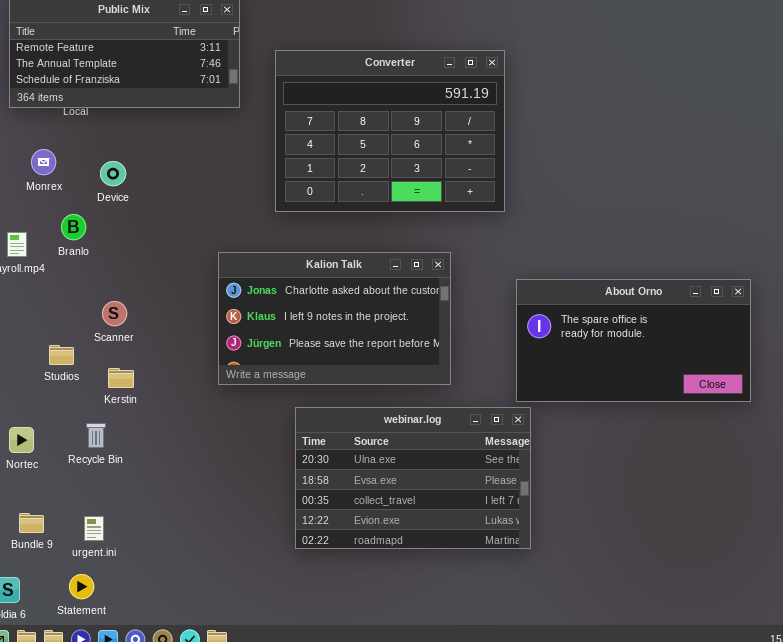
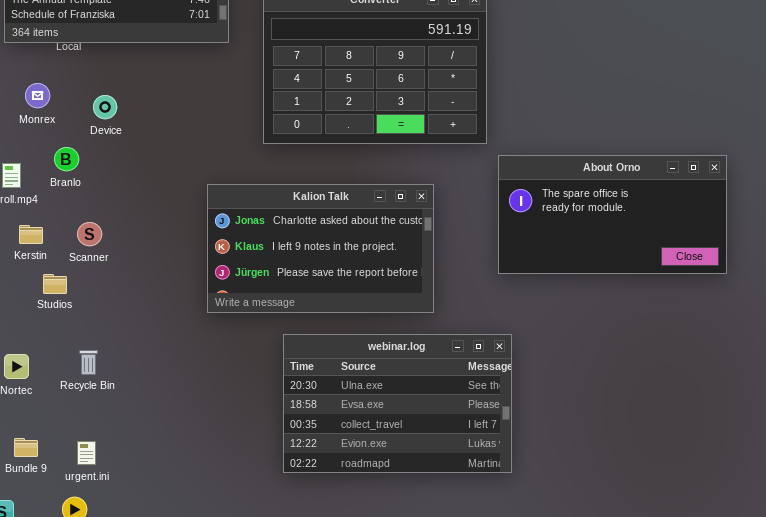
About Orno: [516,279,751,402] -> [498,155,727,274], moved
Scanner: [102,301,127,326] -> [77,222,102,246], moved
Kerstin: [108,368,134,388] -> [19,225,43,244], moved

